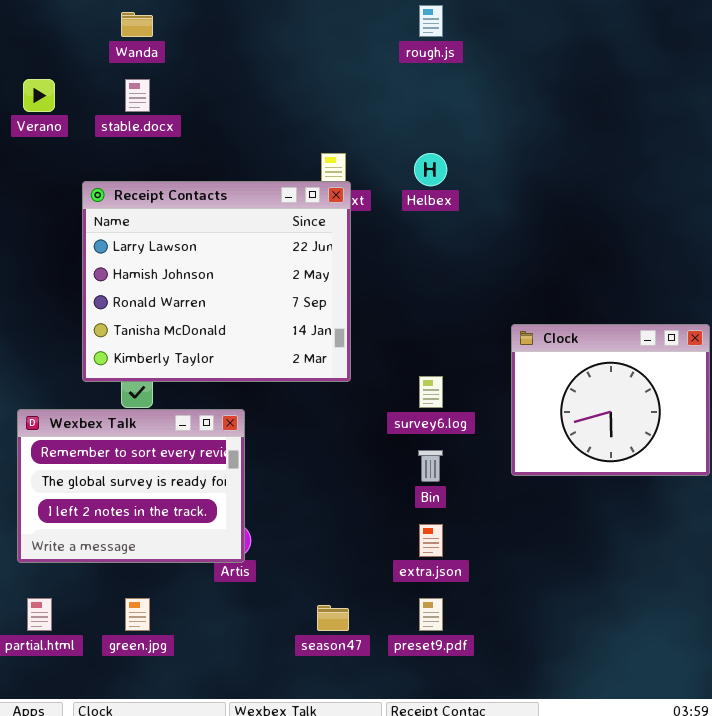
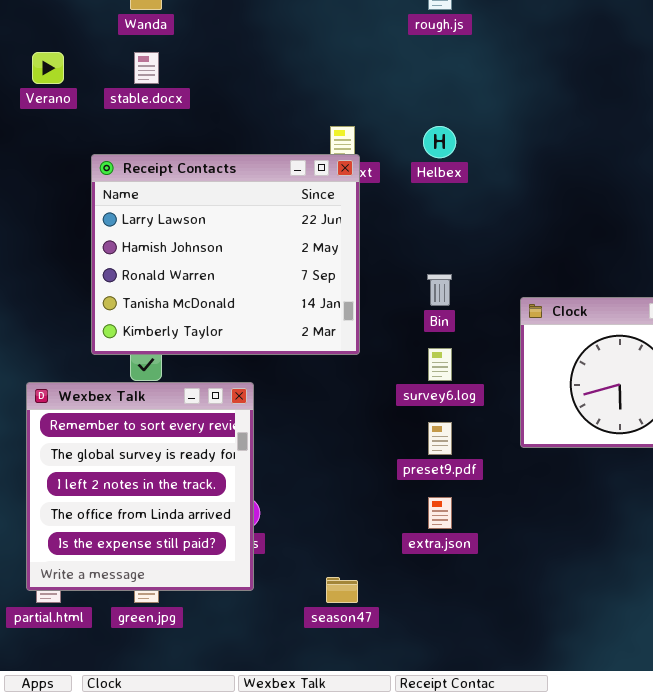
Wexbex Talk: [17,409,245,563] -> [26,382,254,591], resized
Bin: [418,450,443,482] -> [427,274,452,306], moved
preset9.pdf: [419,598,443,631] -> [428,422,452,455], moved

